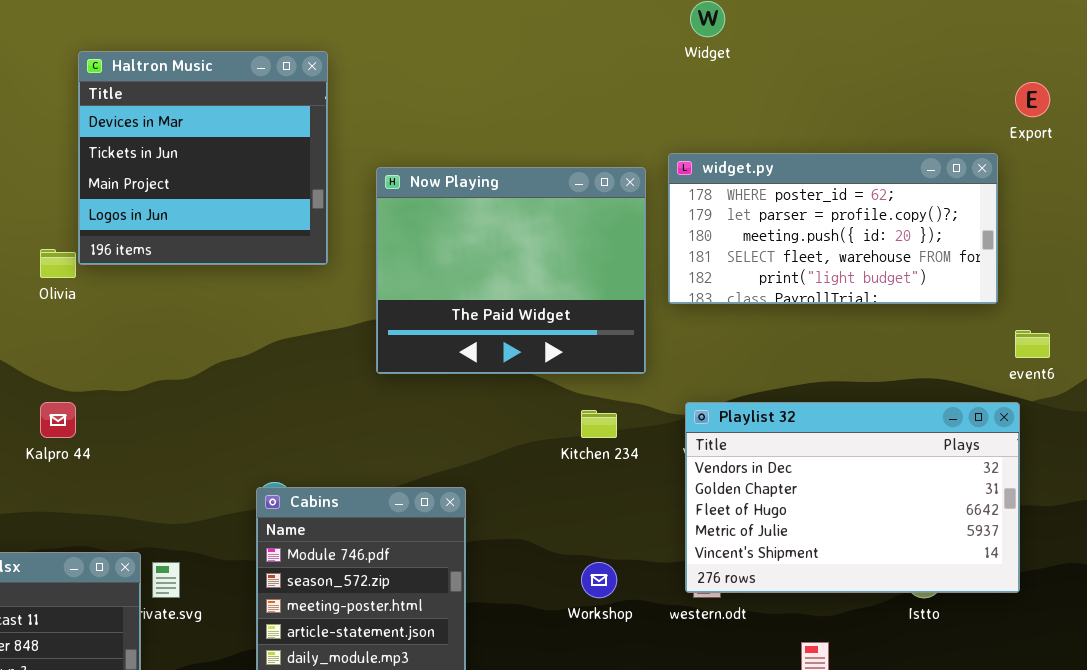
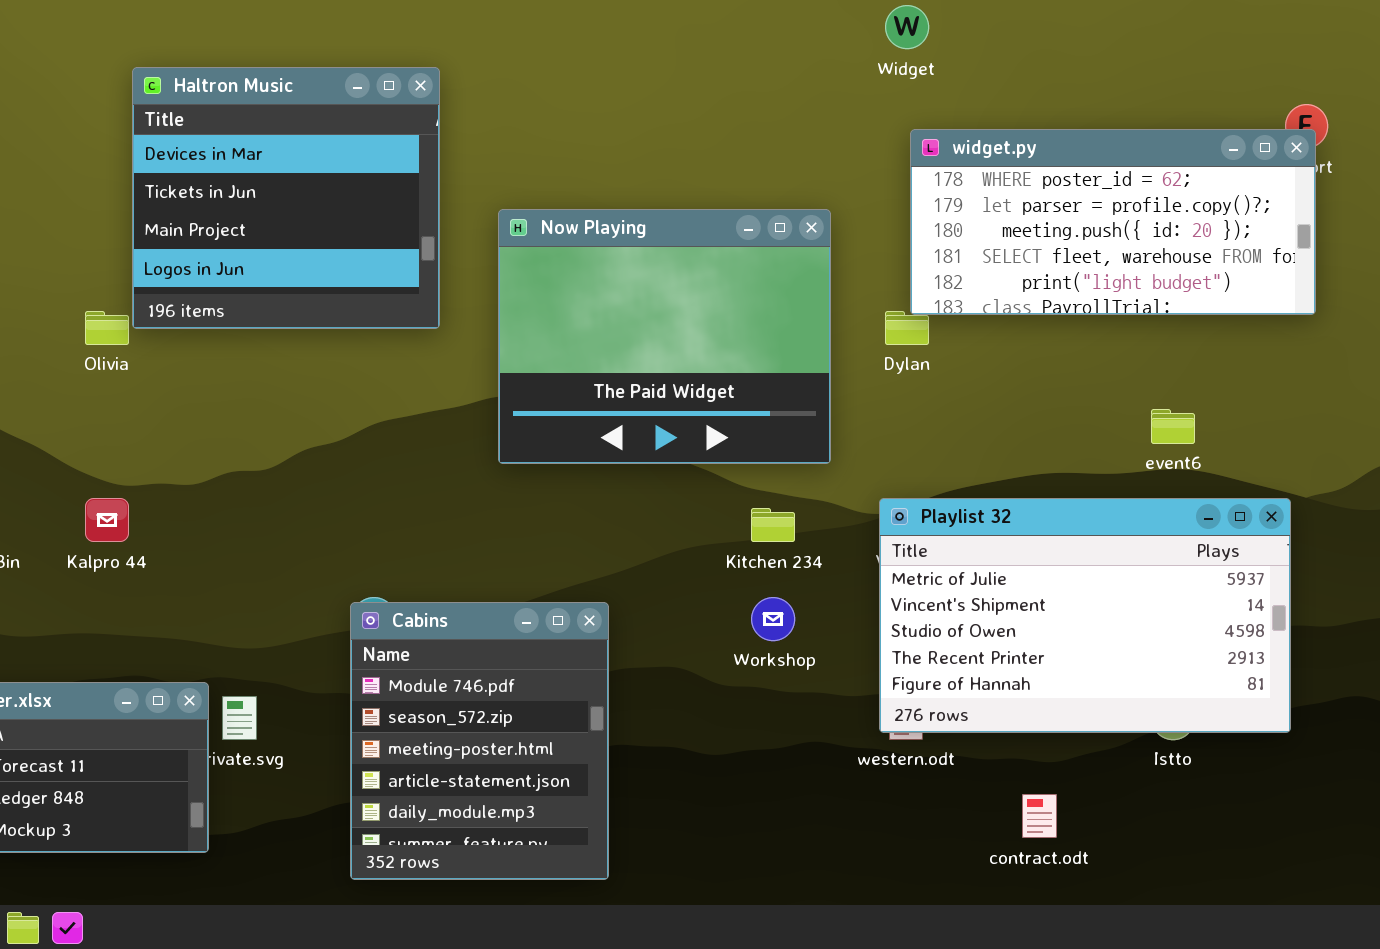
widget.py: [668,153,998,304] -> [910,129,1316,315], moved
event6: [1015,330,1050,358] -> [1151,409,1195,444], moved
Playlist 32: [685,402,1020,593] -> [879,498,1291,733], scrolled down 3 rows
Workshop: [581,562,617,598] -> [751,597,795,641], moved

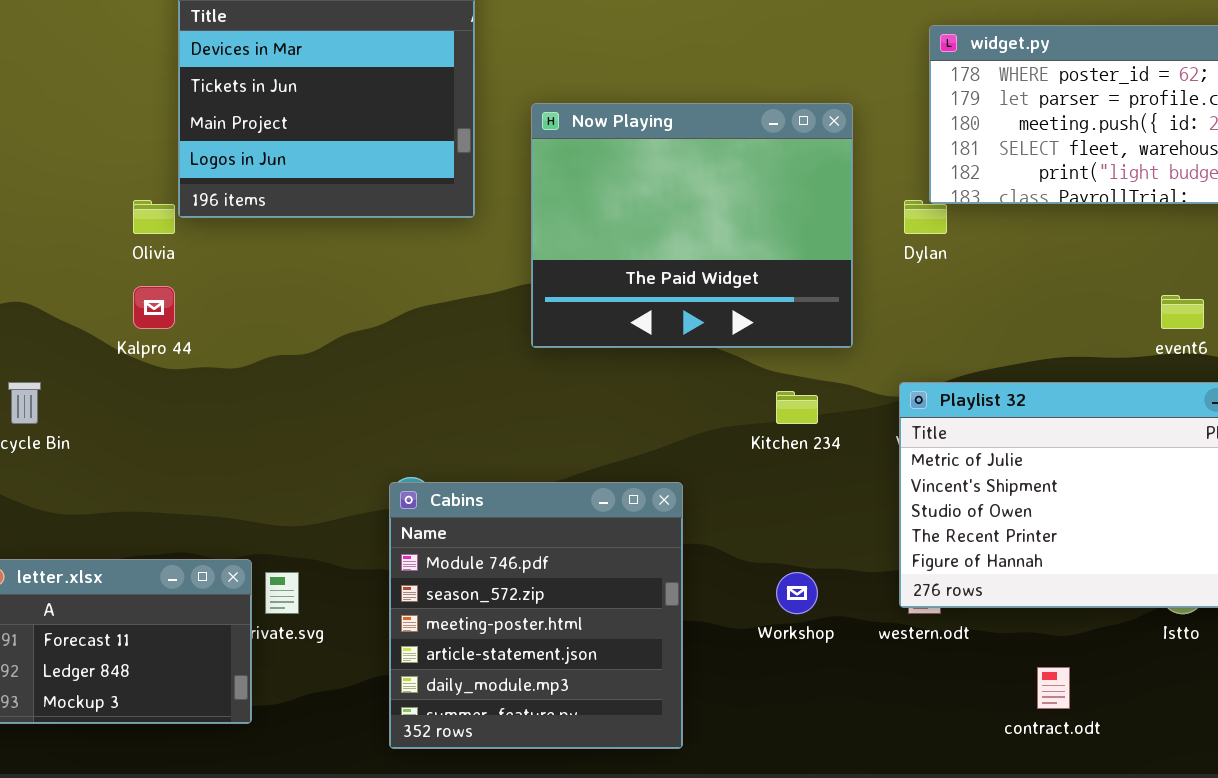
Kalpro 44: [85,498,129,542] -> [133,286,175,329], moved
Workshop: [751,597,795,641] -> [776,572,818,614], moved
Cabins: [350,602,609,880] -> [389,482,683,749], resized

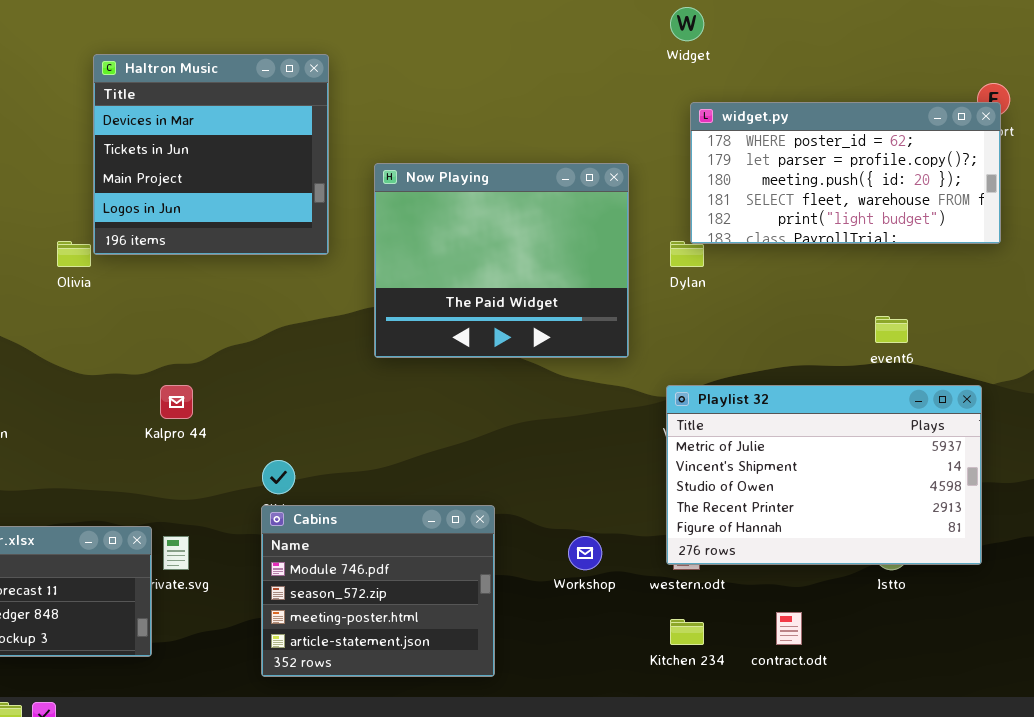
Kalpro 44: [133,286,175,329] -> [160,385,193,419], moved
Kitchen 234: [776,391,818,424] -> [670,619,704,645], moved
Cabins: [389,482,683,749] -> [261,505,495,677], resized

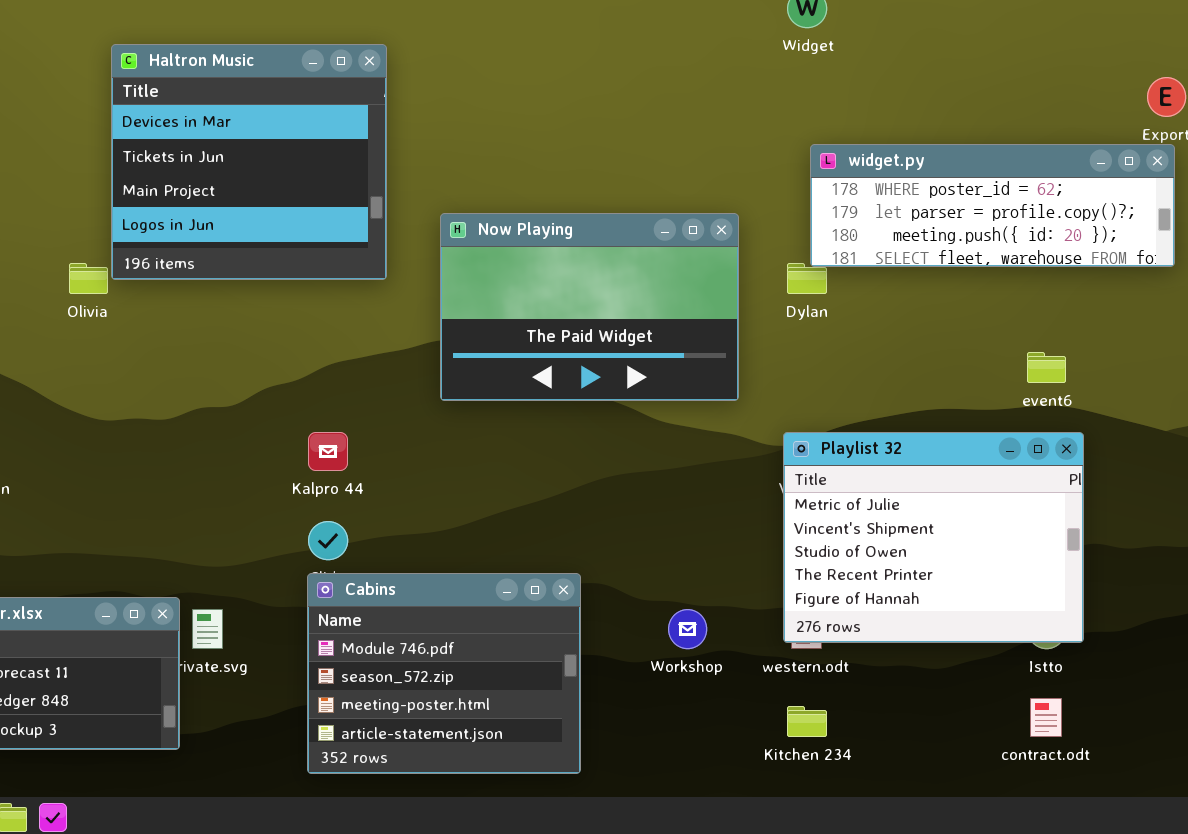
widget.py: [690,102,1001,244] -> [810,144,1175,267], resized
Now Playing: [374,163,629,358] -> [440,213,739,401], resized
Kalpro 44: [160,385,193,419] -> [308,432,348,471], moved
Playlist 32: [666,385,982,565] -> [783,432,1084,643], resized
contract.odt: [776,612,802,645] -> [1030,698,1062,737], moved

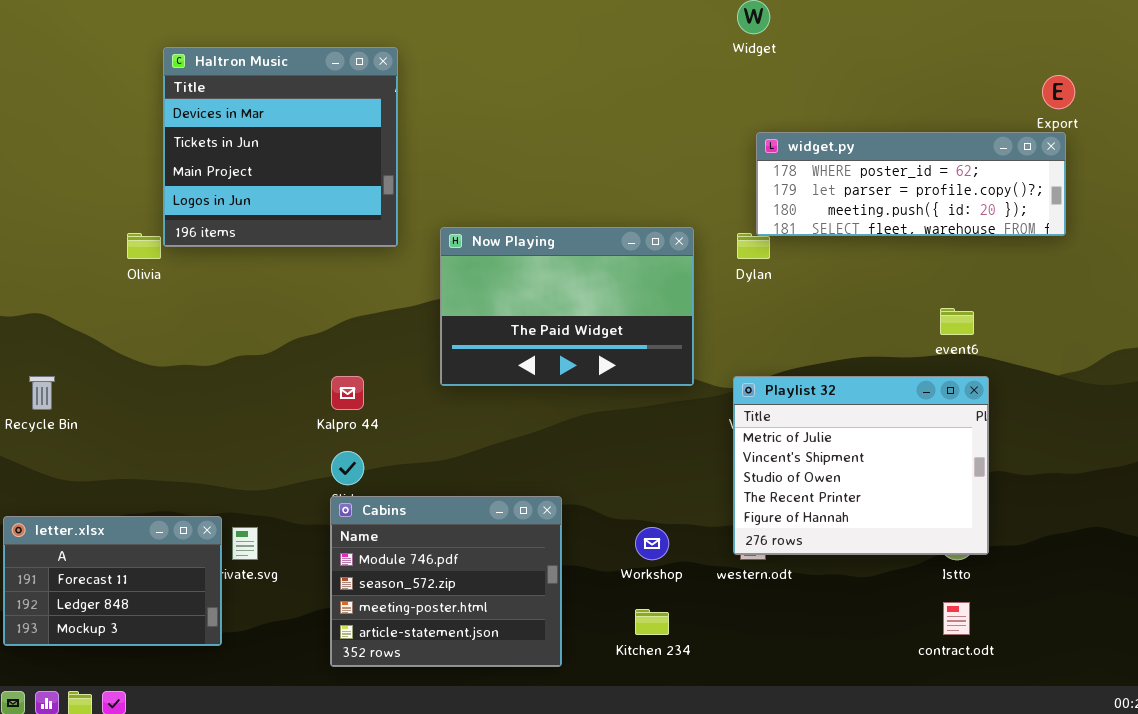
Now Playing: [440,213,739,401] -> [440,227,694,386], moved
Kitchen 234: [787,706,827,737] -> [635,609,669,635], moved

